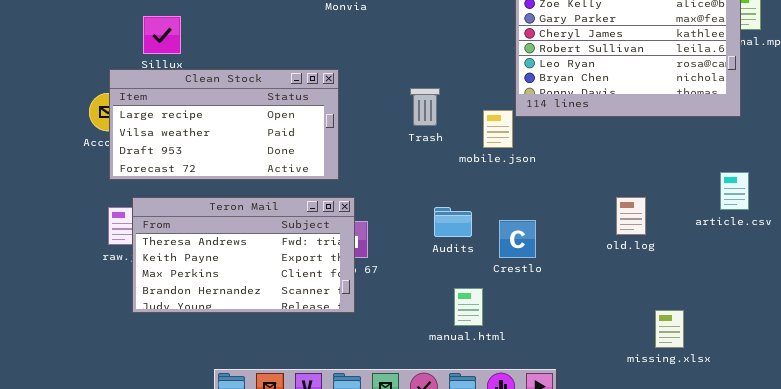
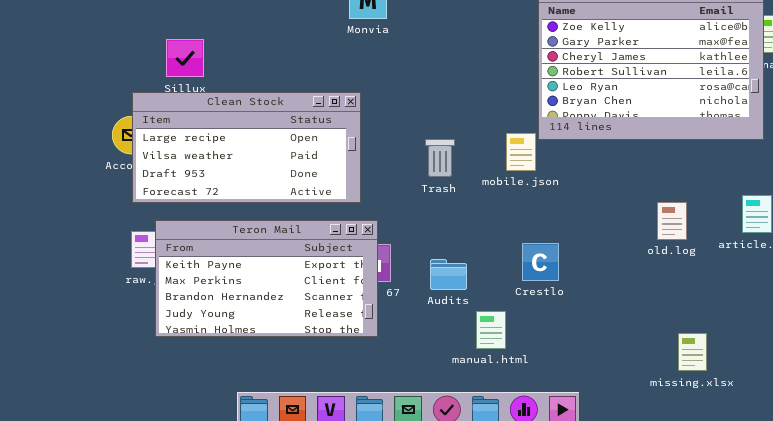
Trash: [410,88,440,126] -> [425,139,455,177], moved
Teron Mail: [132,197,355,313] -> [155,220,378,337], scrolled down 1 row
old.log: [616,197,646,235] -> [657,202,687,240], moved
Audits: [434,207,472,237] -> [430,259,467,290], moved

